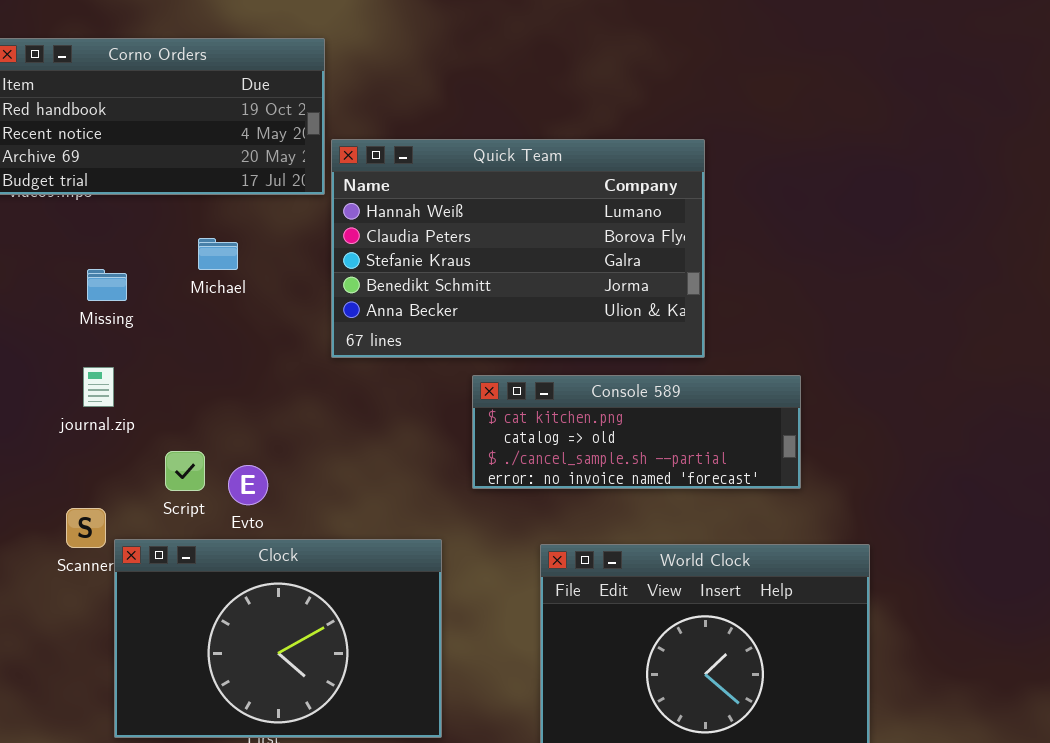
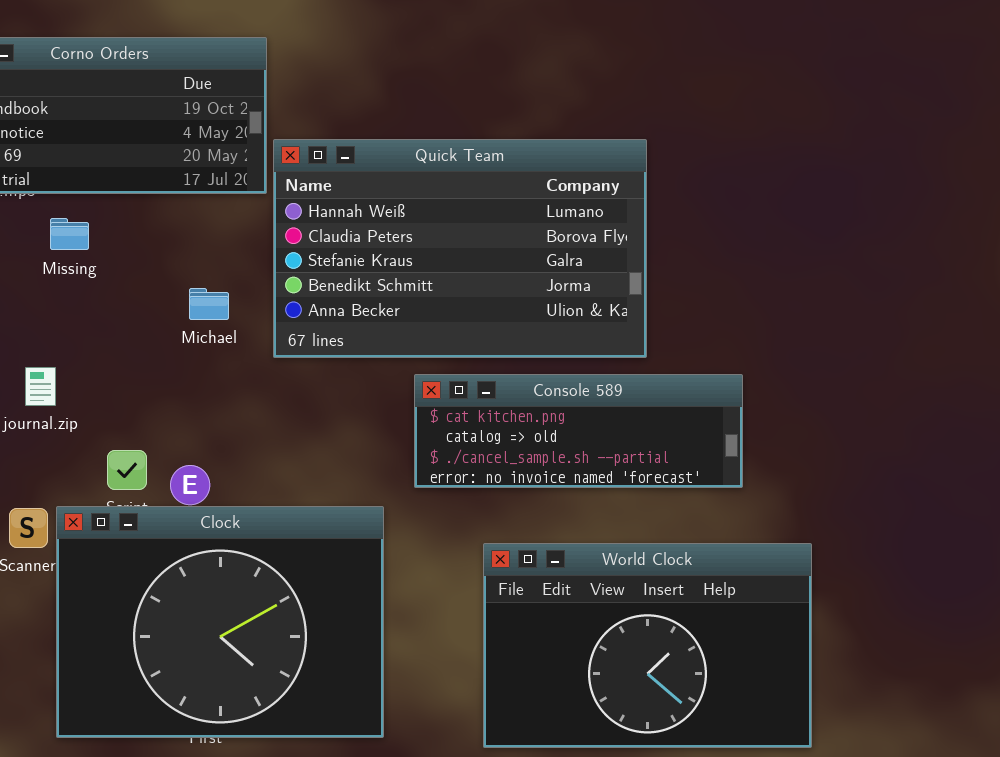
Michael: [198,238,238,270] -> [189,288,229,320], moved
Missing: [87,269,127,301] -> [50,218,89,250], moved
Clock: [114,539,442,738] -> [56,506,384,738], resized

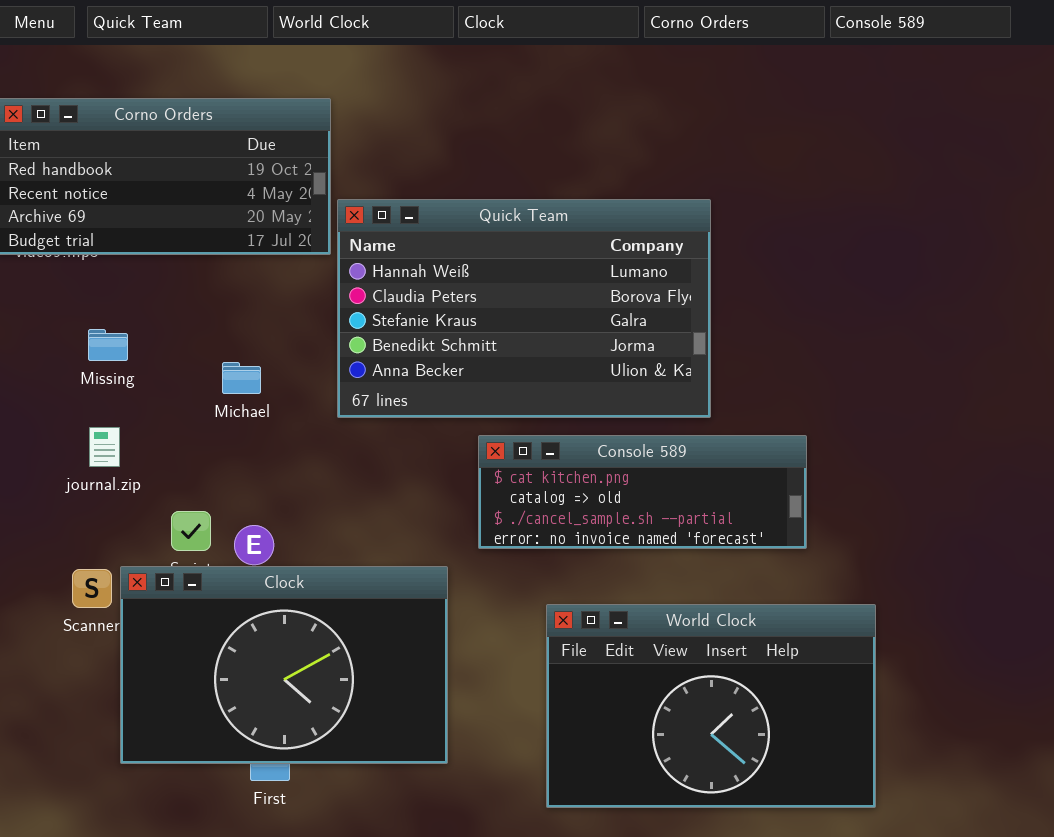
Missing: [50,218,89,250] -> [88,329,128,361], moved
Michael: [189,288,229,320] -> [222,362,261,394], moved
Clock: [56,506,384,738] -> [120,566,448,764], resized

